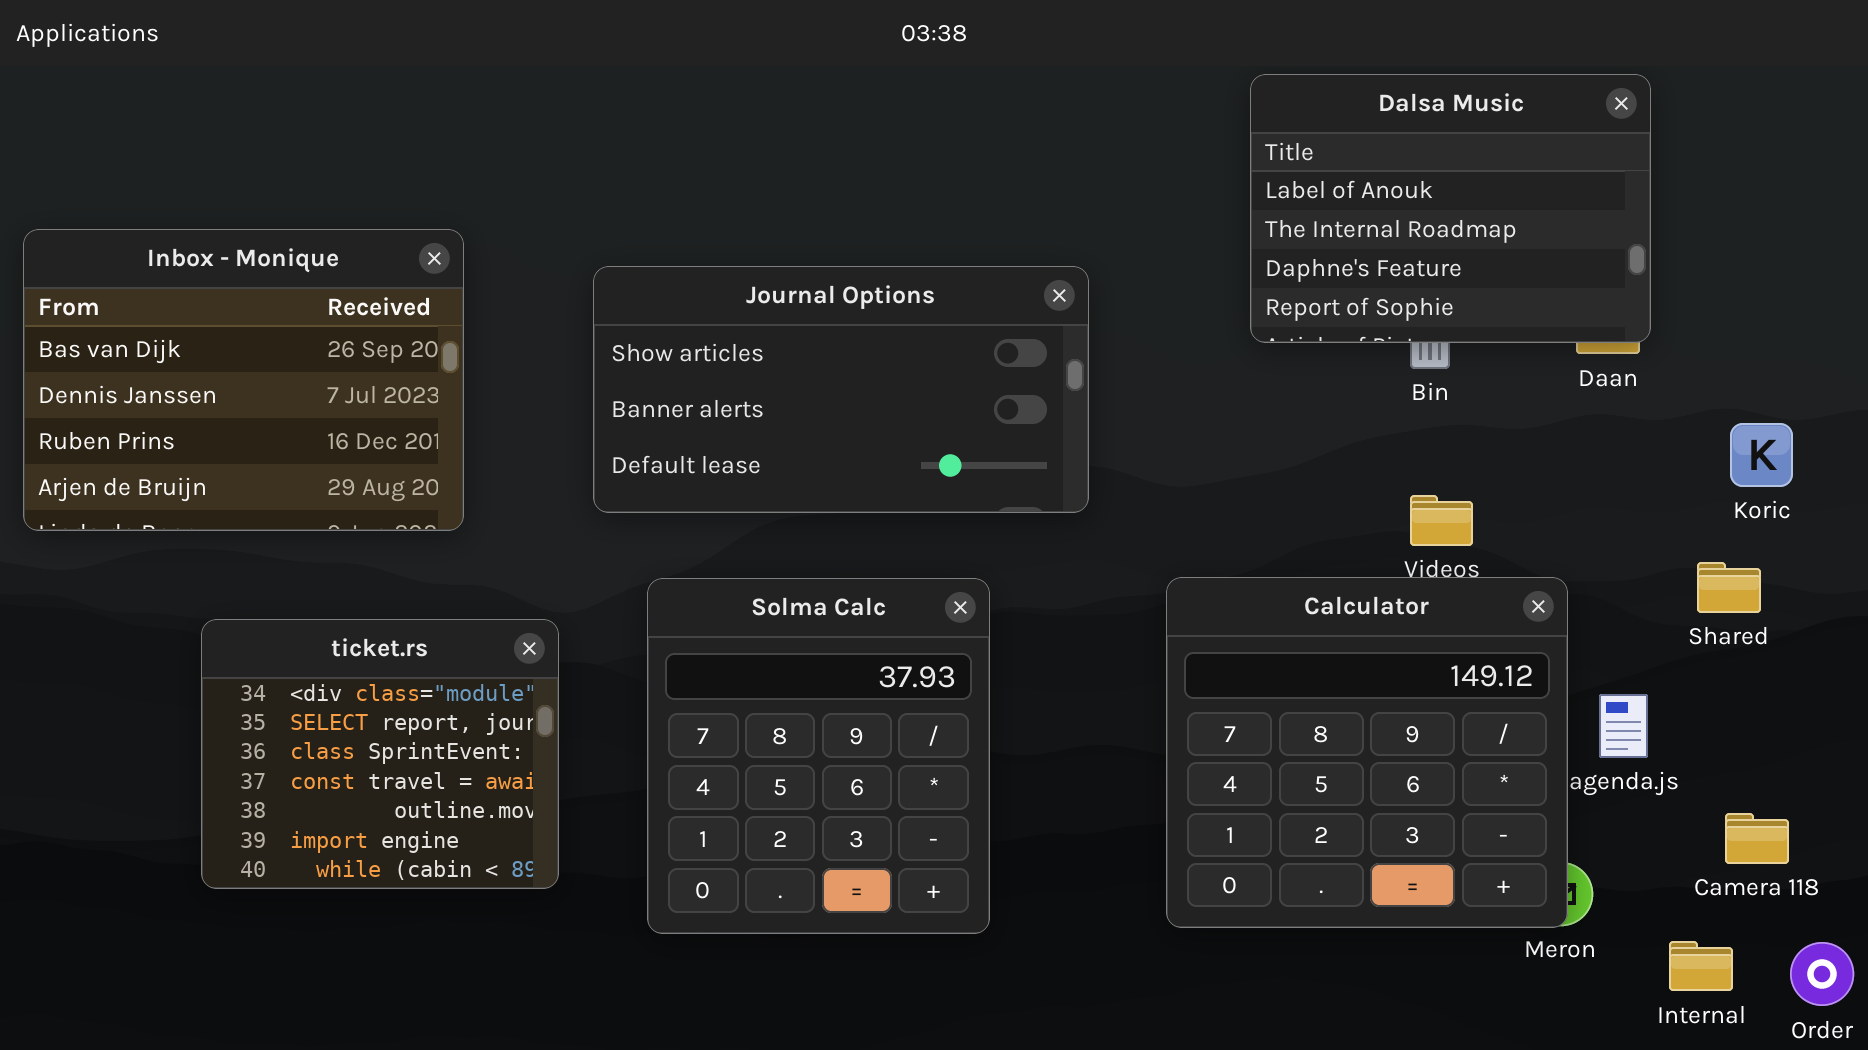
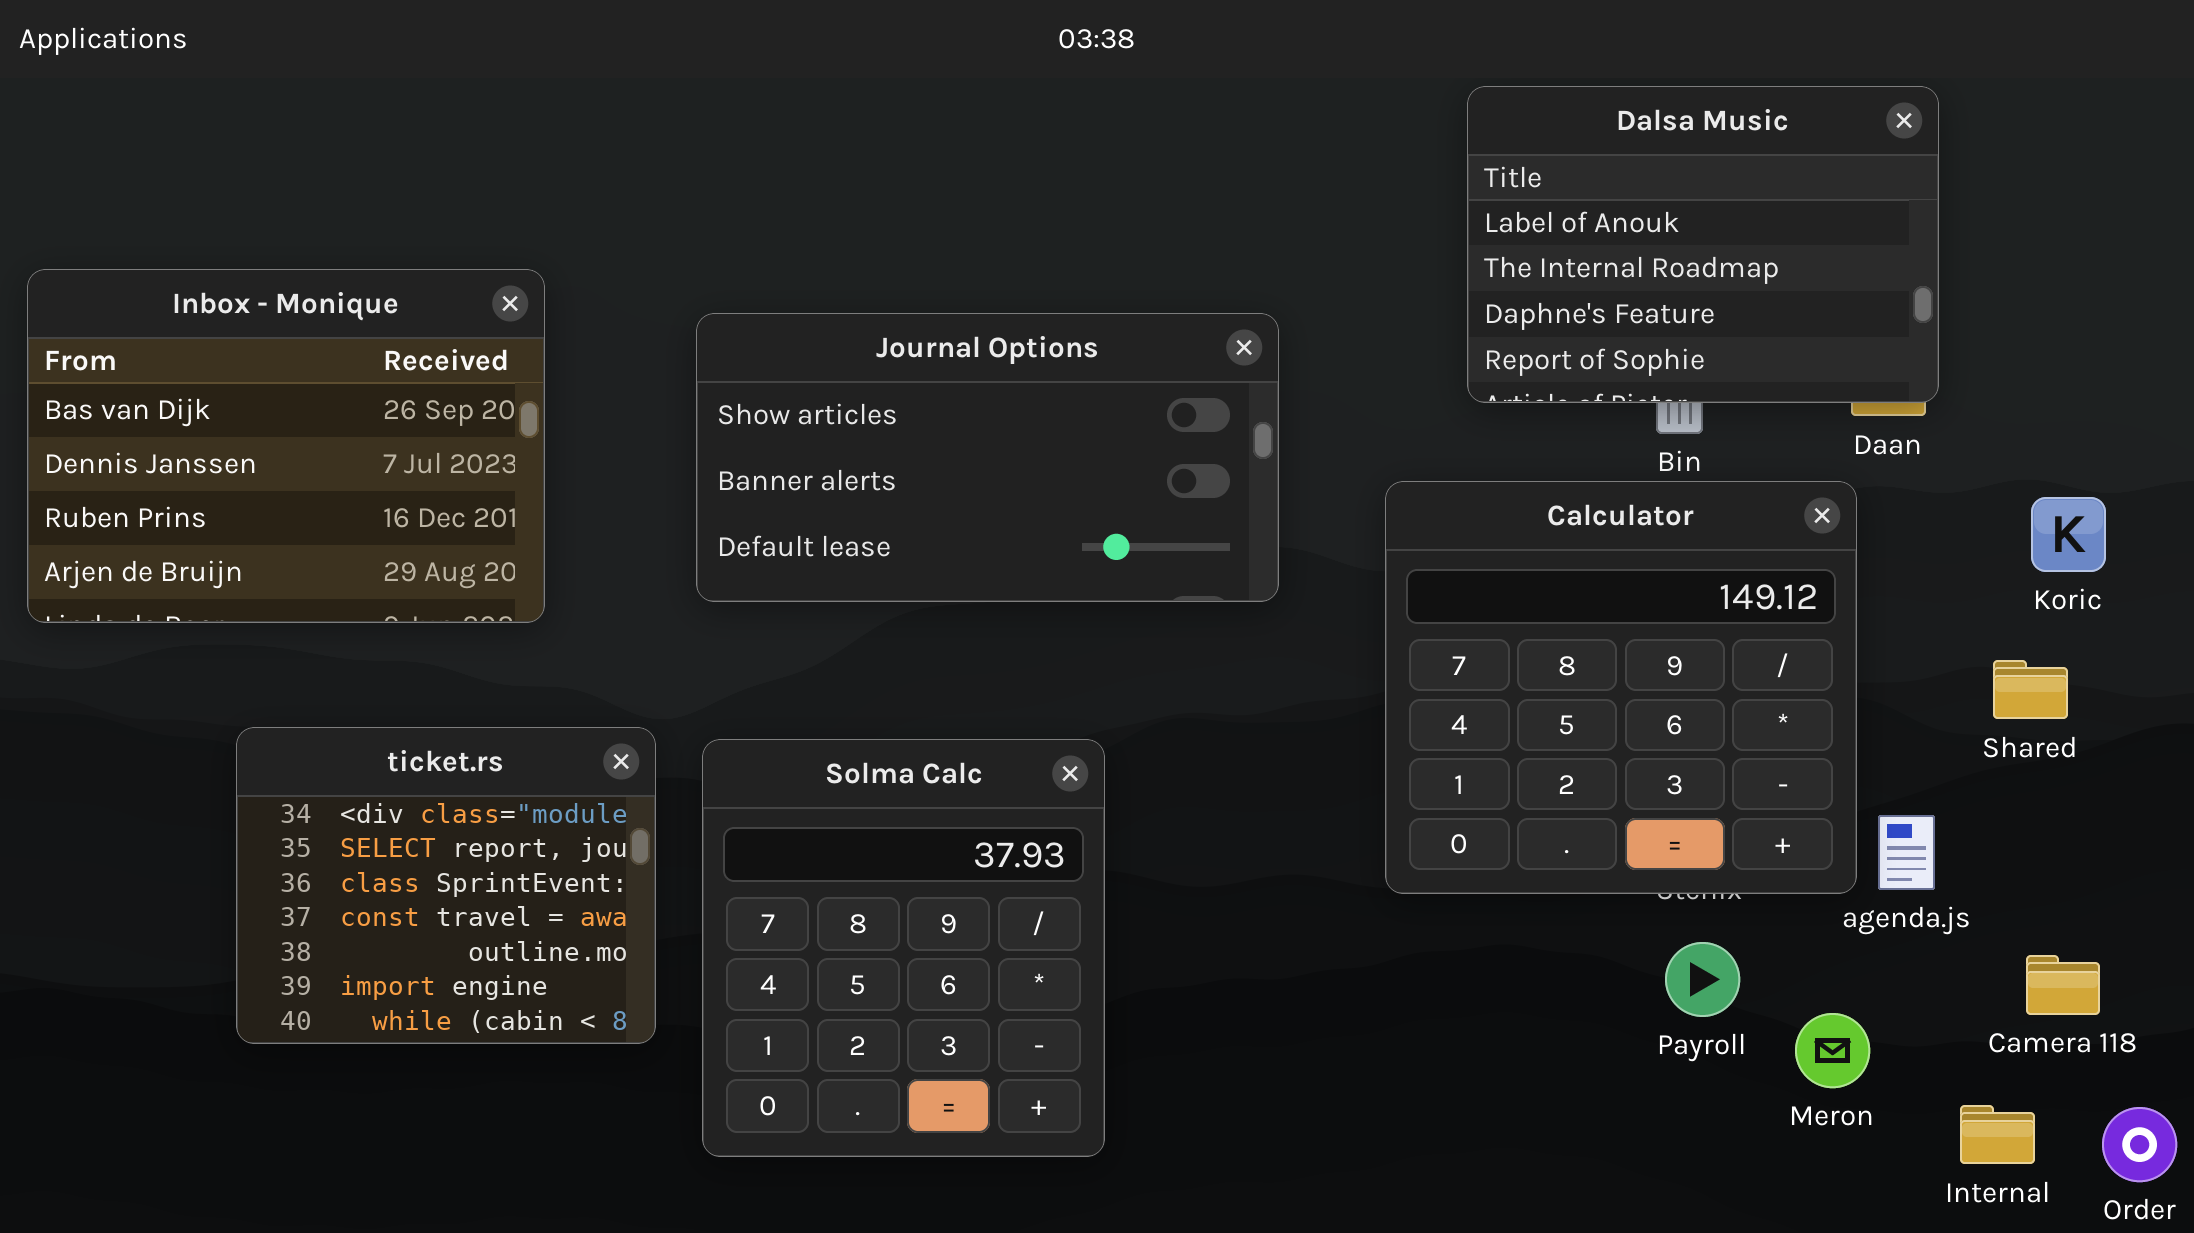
Calculator: [1166,577,1568,928] -> [1385,481,1857,894], moved
Solma Calc: [647,578,990,934] -> [702,739,1105,1157], moved

